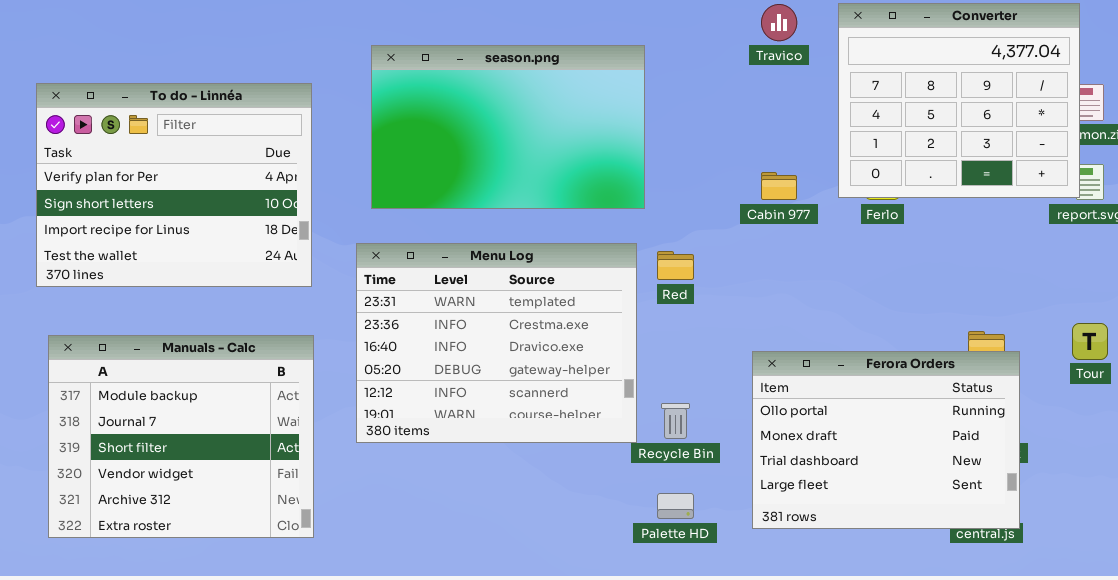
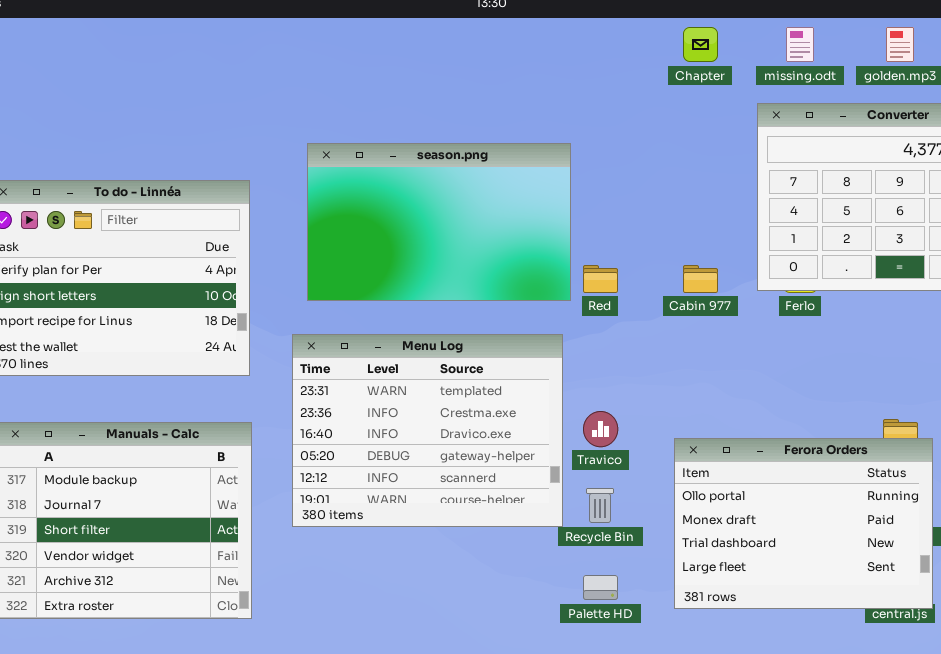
Travico: [761,4,797,41] -> [583,411,618,447], moved
Red: [657,251,694,280] -> [583,265,618,293], moved

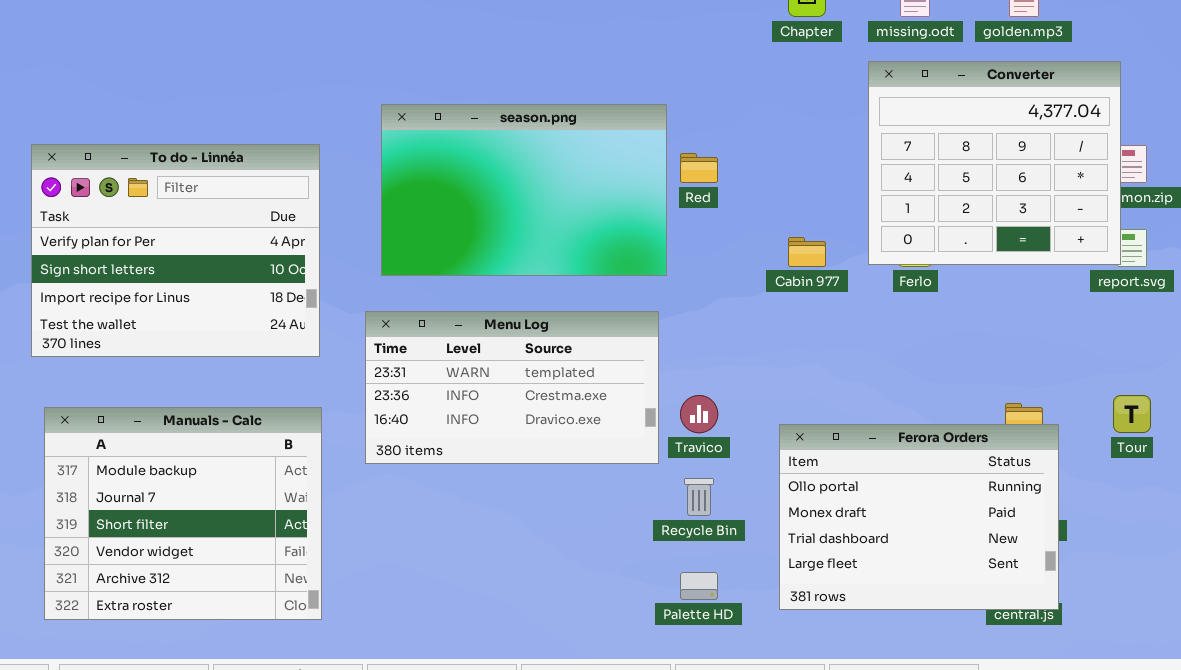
Red: [583,265,618,293] -> [680,153,718,183], moved
Menu Log: [292,334,563,527] -> [365,311,659,464], resized

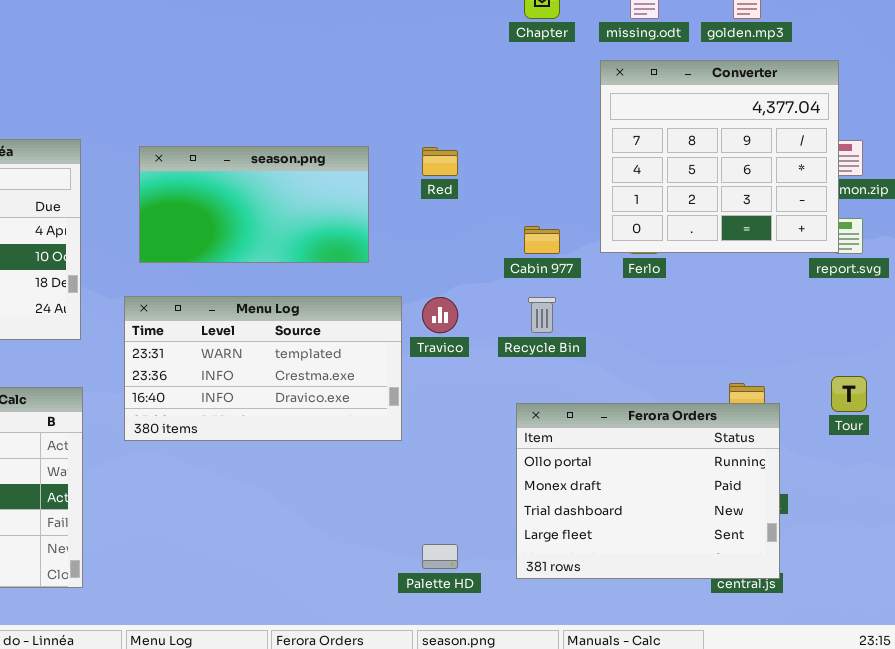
season.png: [381,104,667,276] -> [139,146,369,263], resized
Travico: [680,395,718,433] -> [422,297,458,333], moved
Recycle Bin: [684,478,714,516] -> [528,297,556,333], moved

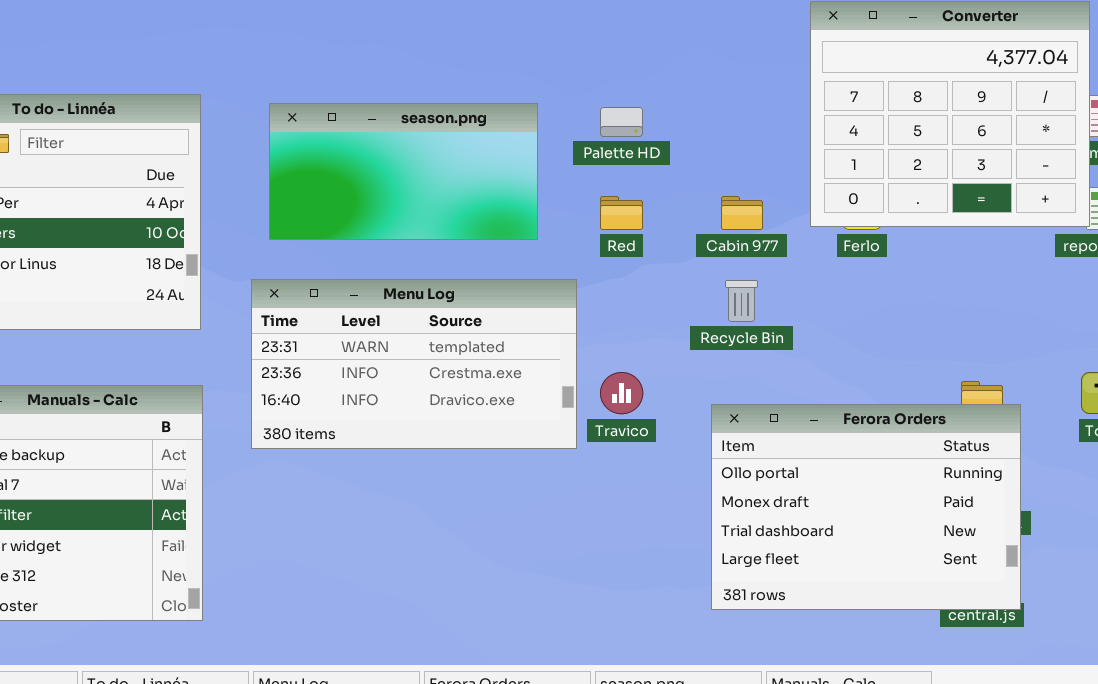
Red: [422,147,458,176] -> [600,196,643,230], moved
Travico: [422,297,458,333] -> [600,372,643,414], moved
Palette HD: [422,544,458,569] -> [600,107,643,137], moved

